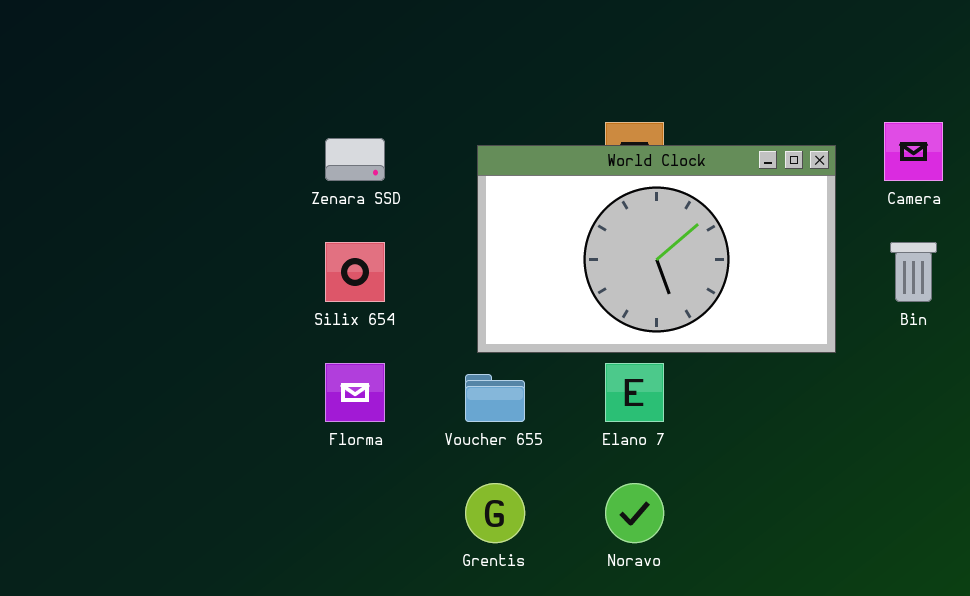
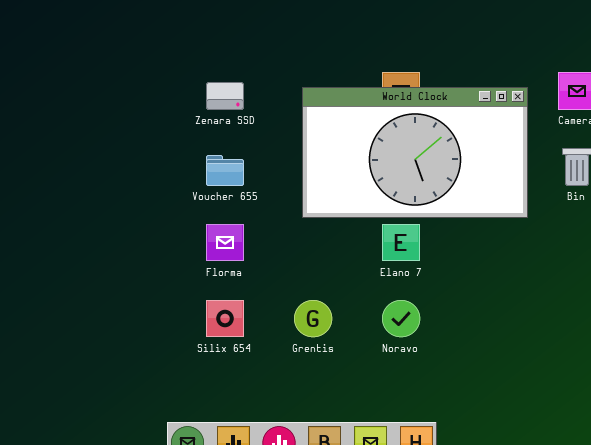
Silix 654: [325,242,385,302] -> [206,300,244,337], moved
Voucher 655: [465,374,525,422] -> [206,155,244,186], moved

